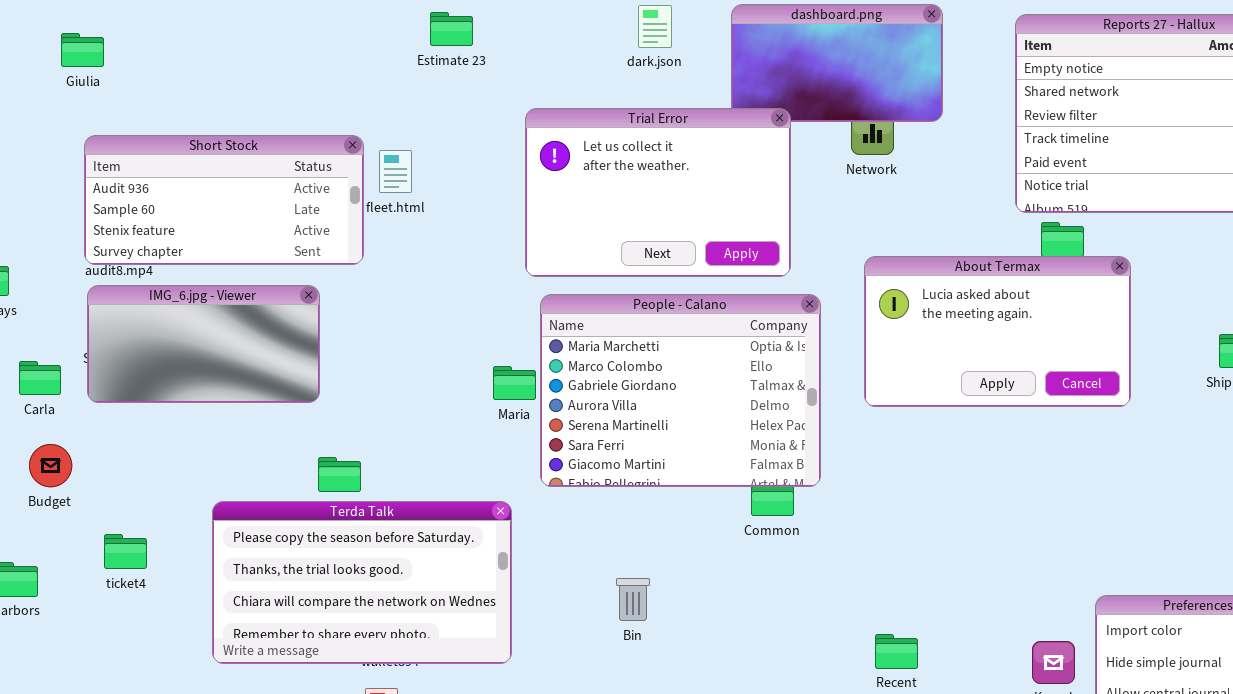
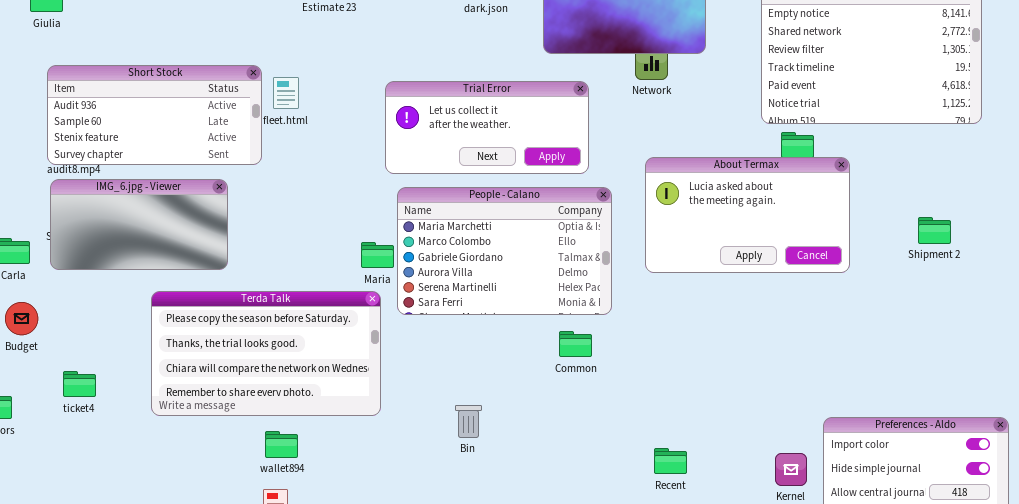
Trial Error: [525,108,791,277] -> [385,81,589,174], resized
People - Calano: [540,294,821,487] -> [397,187,612,315], resized
Terda Talk: [212,501,512,664] -> [151,291,381,416], moved

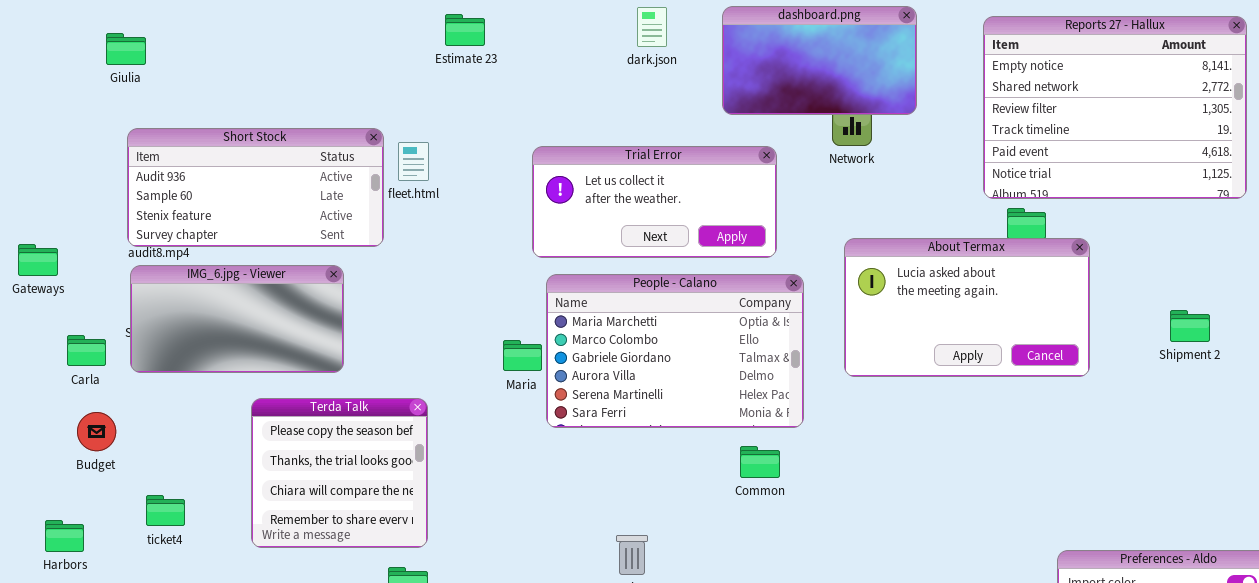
Terda Talk: [151,291,381,416] -> [251,398,428,548], resized

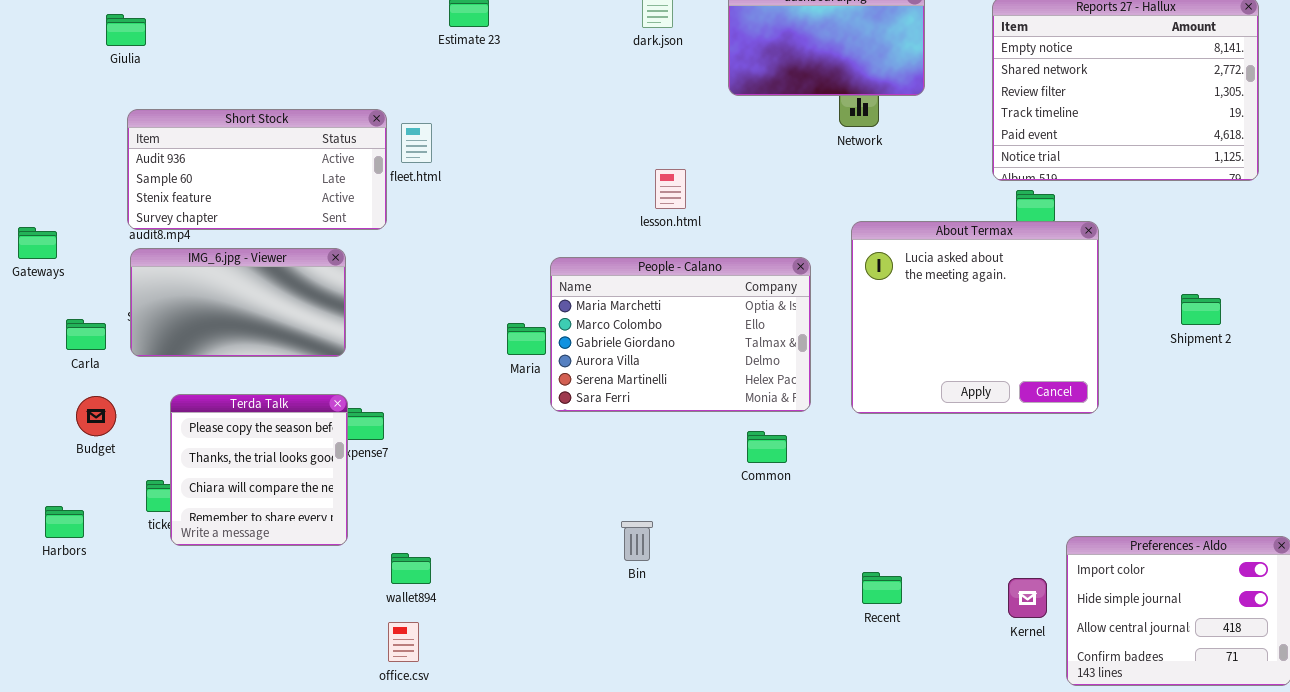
Trial Error: [532,146,777,258] -> none, closed
About Termax: [844,238,1090,377] -> [851,221,1099,414], resized
Terda Talk: [251,398,428,548] -> [170,394,348,546], moved

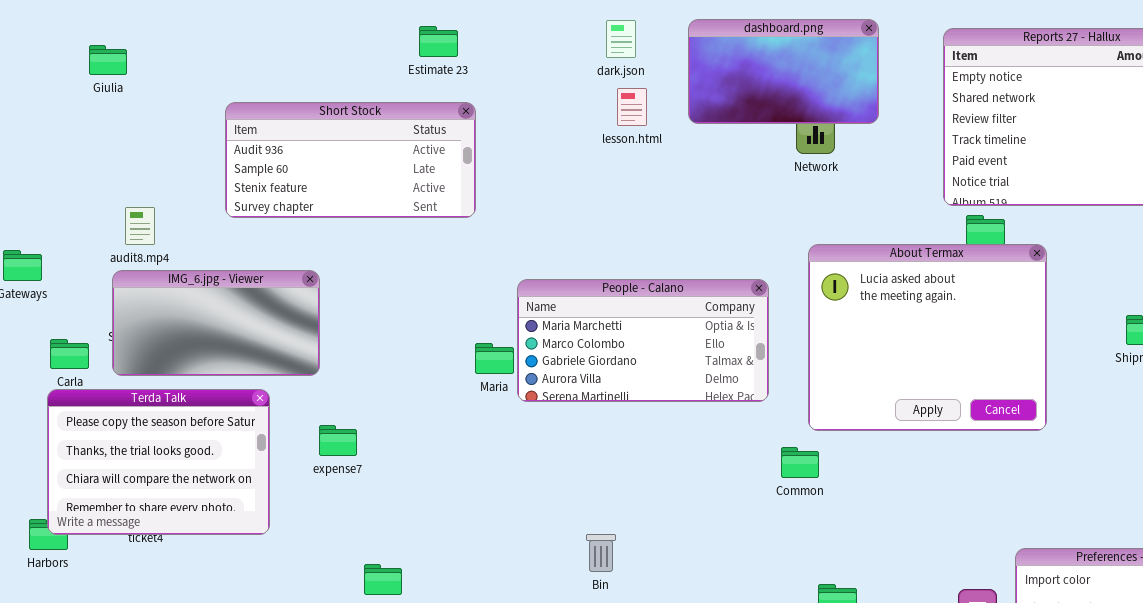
Short Stock: [127,109,387,230] -> [225,102,476,218], moved
lesson.html: [655,169,686,209] -> [617,88,647,126], moved
People - Calano: [550,257,811,412] -> [517,279,769,402], resized
Terda Talk: [170,394,348,546] -> [47,389,270,535], moved, resized
Common: [747,431,787,463] -> [781,447,819,478], moved

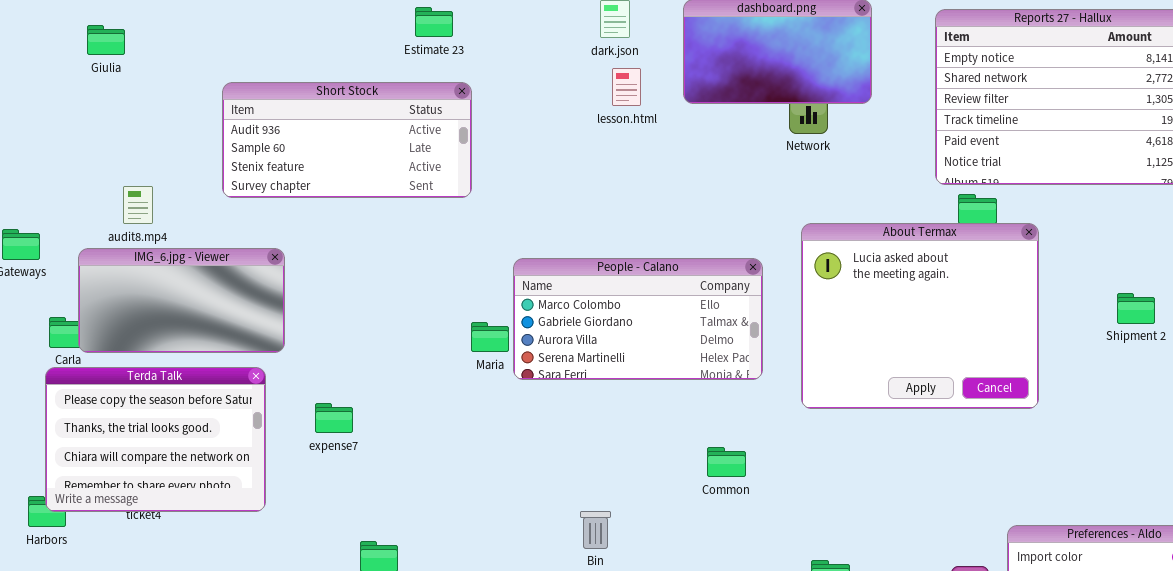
IMG_6.jpg - Viewer: [112,270,320,376] -> [78,248,285,353], moved
People - Calano: [517,279,769,402] -> [513,258,763,380], scrolled down 1 row
Common: [781,447,819,478] -> [707,447,746,477], moved

